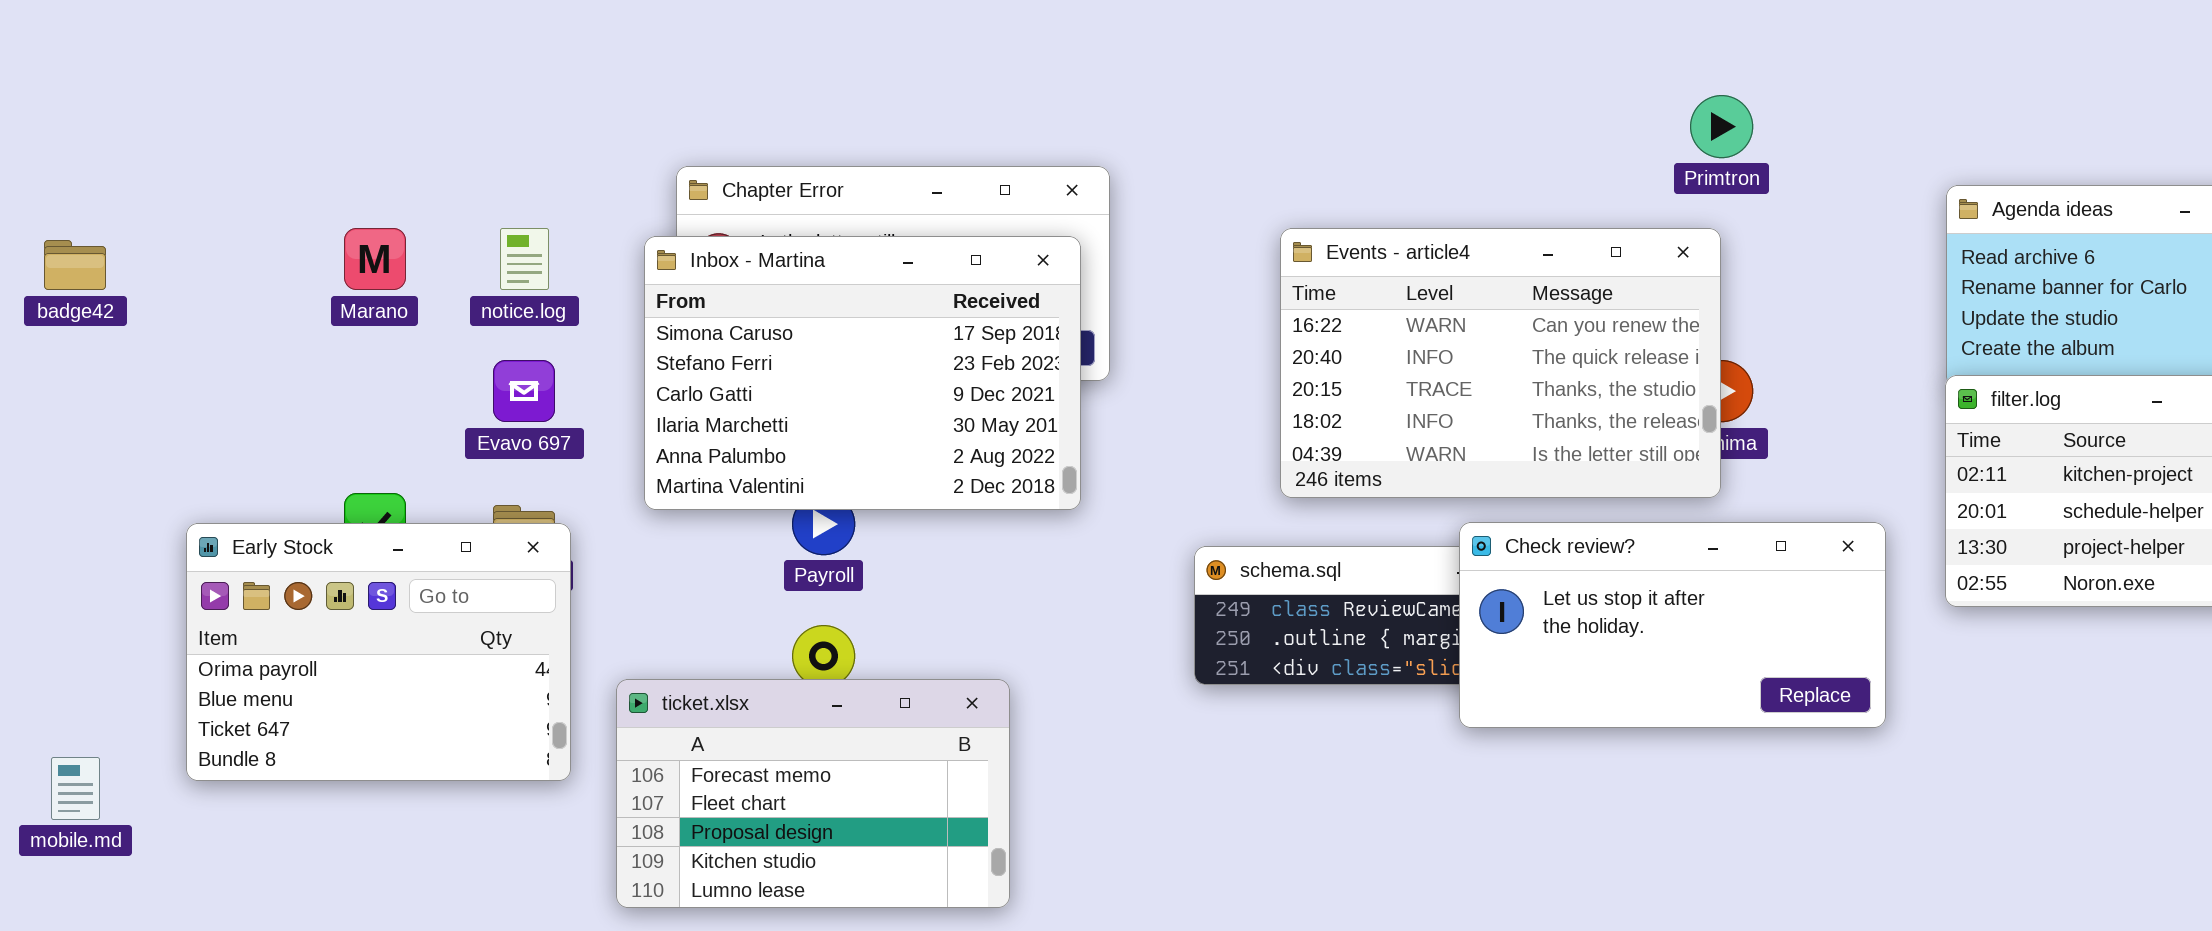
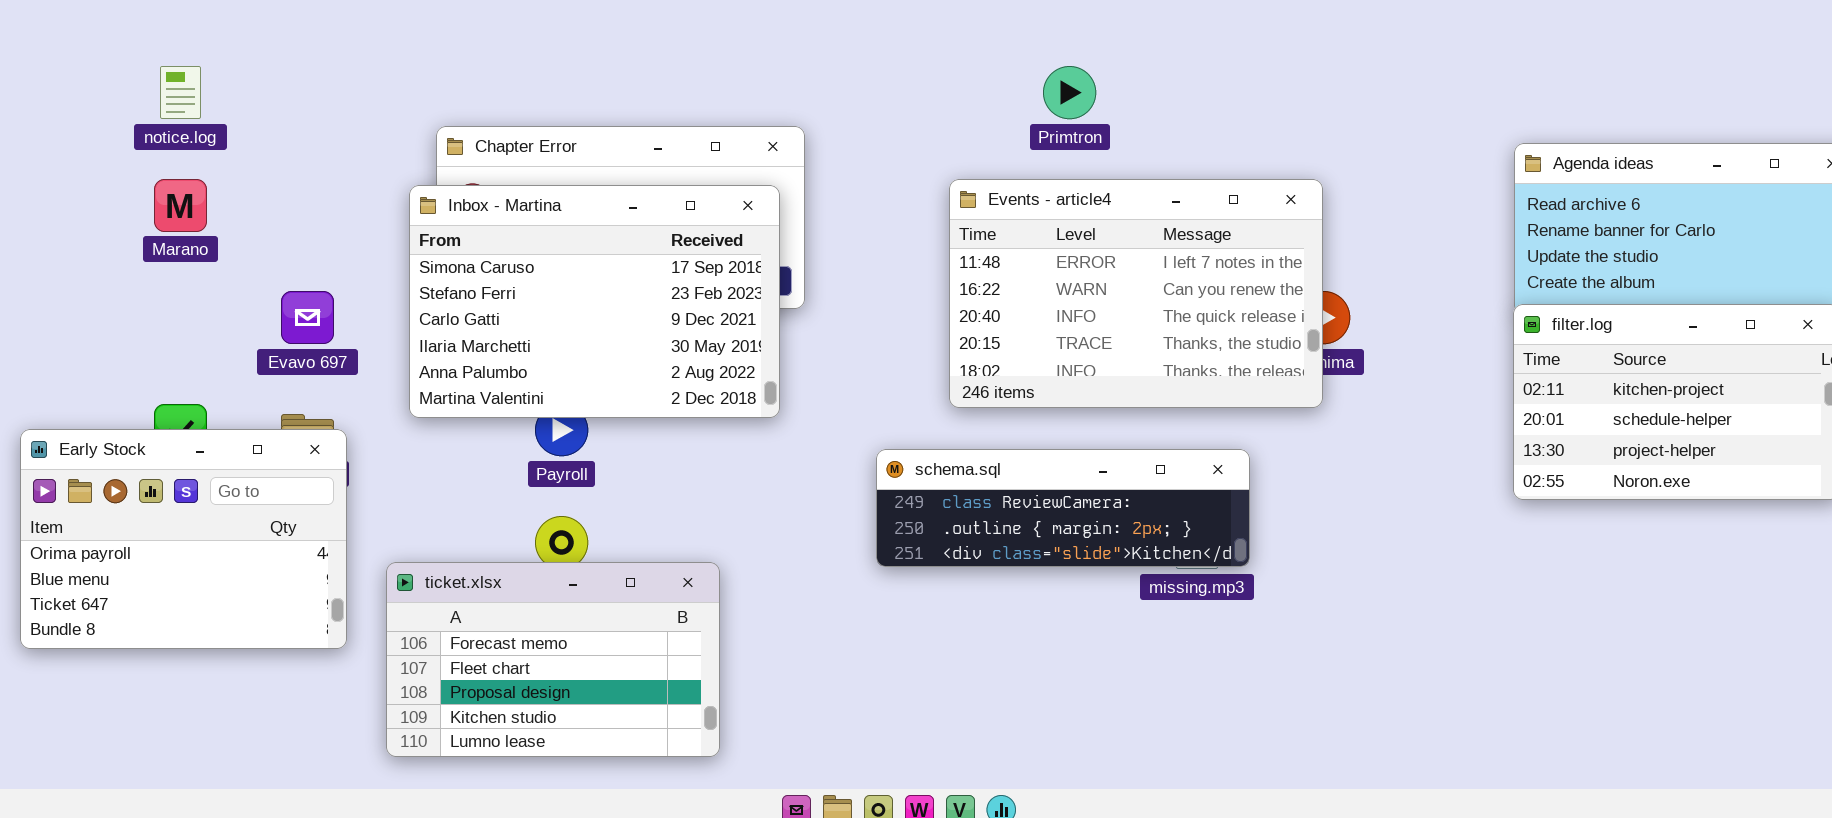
Primtron: [1690,95,1753,158] -> [1043,66,1096,119], moved
notice.log: [500,228,549,290] -> [160,66,201,119], moved
Events - article4: [1280,228,1721,498] -> [949,179,1323,408], scrolled up 1 row
Check review?: [1459,522,1886,728] -> none, closed

